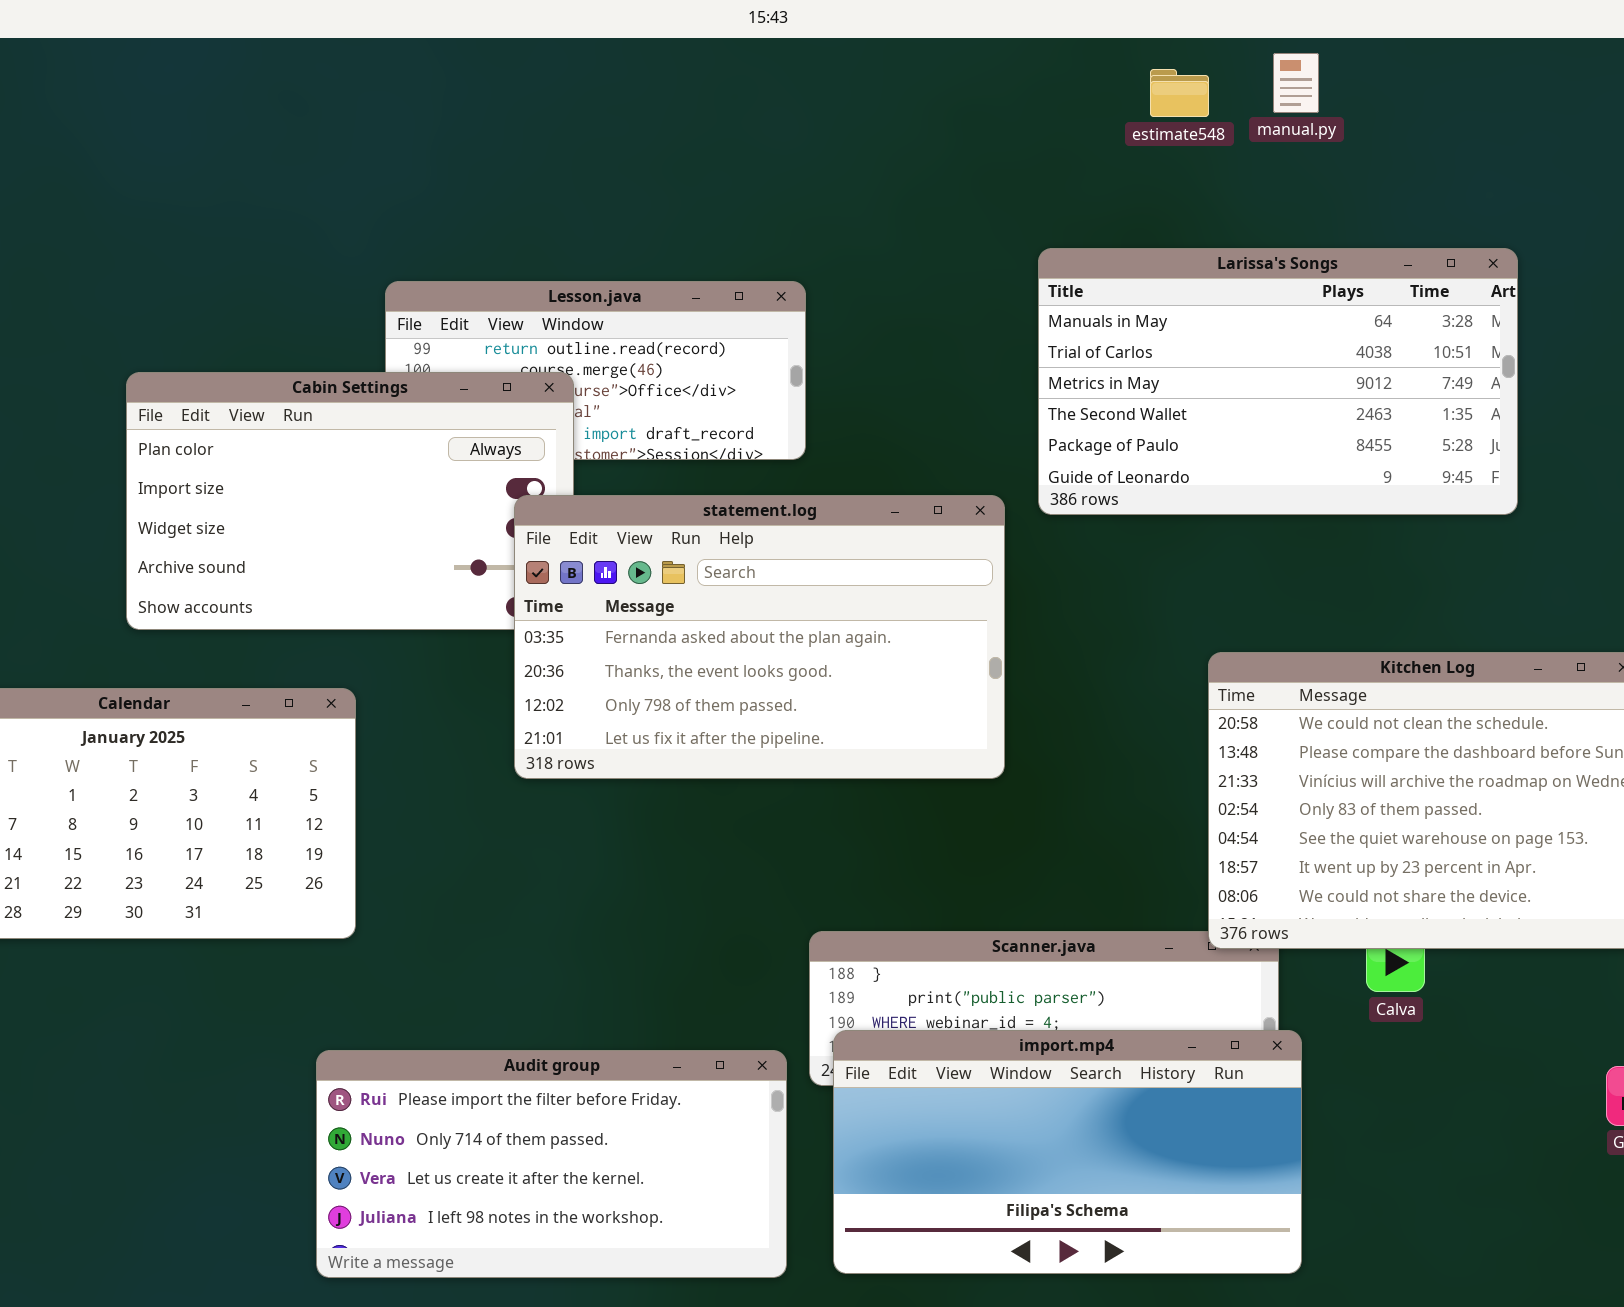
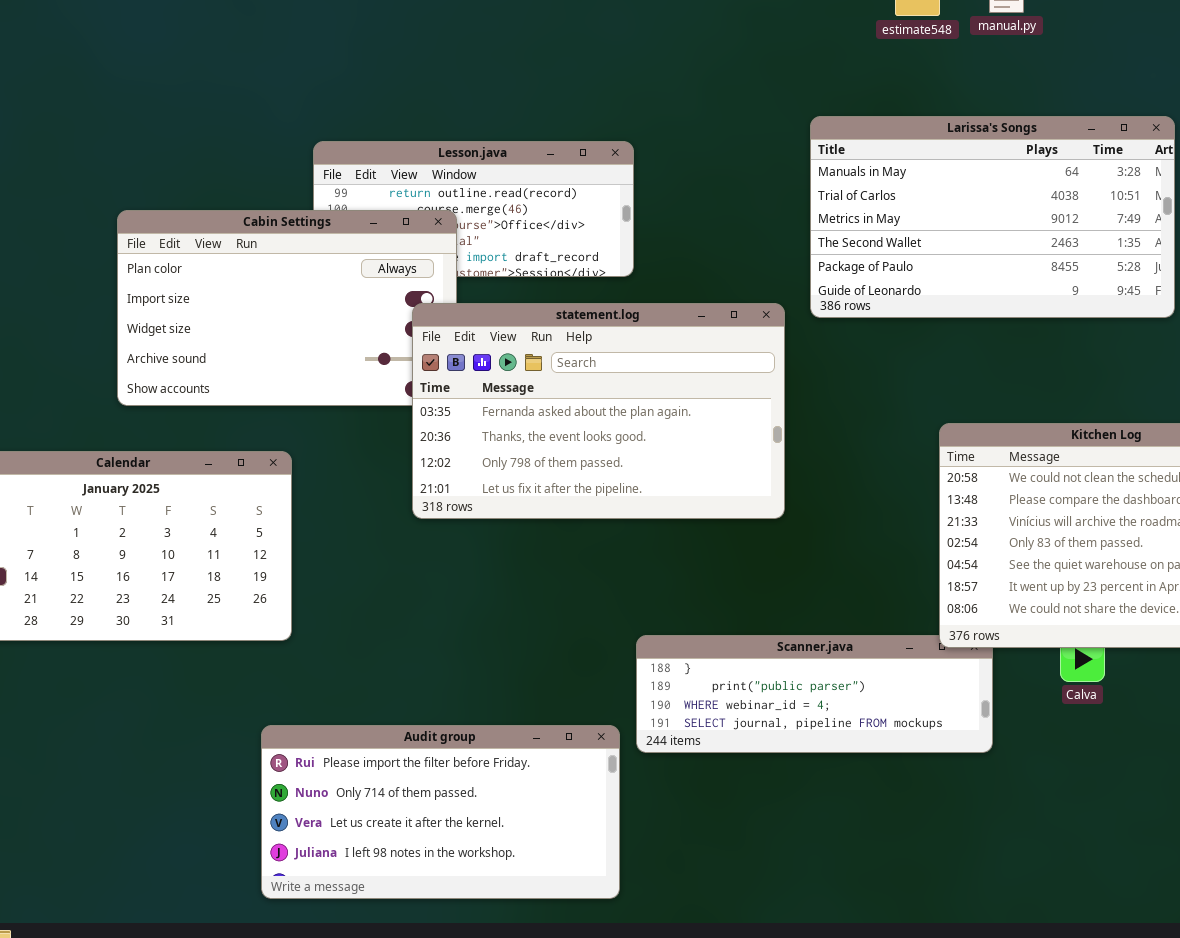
import.mp4: [833,1030,1302,1274] -> none, closed

